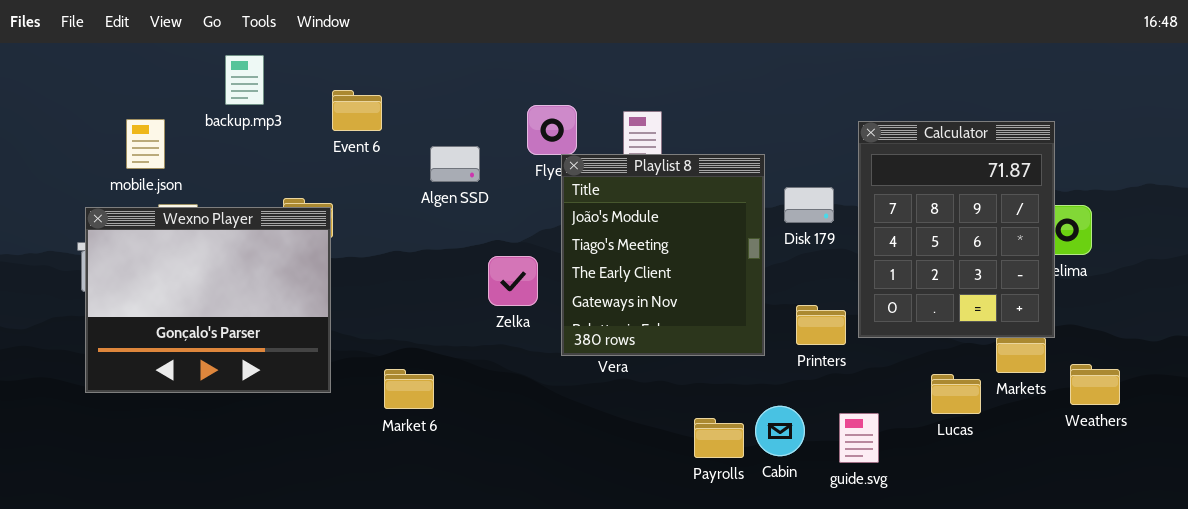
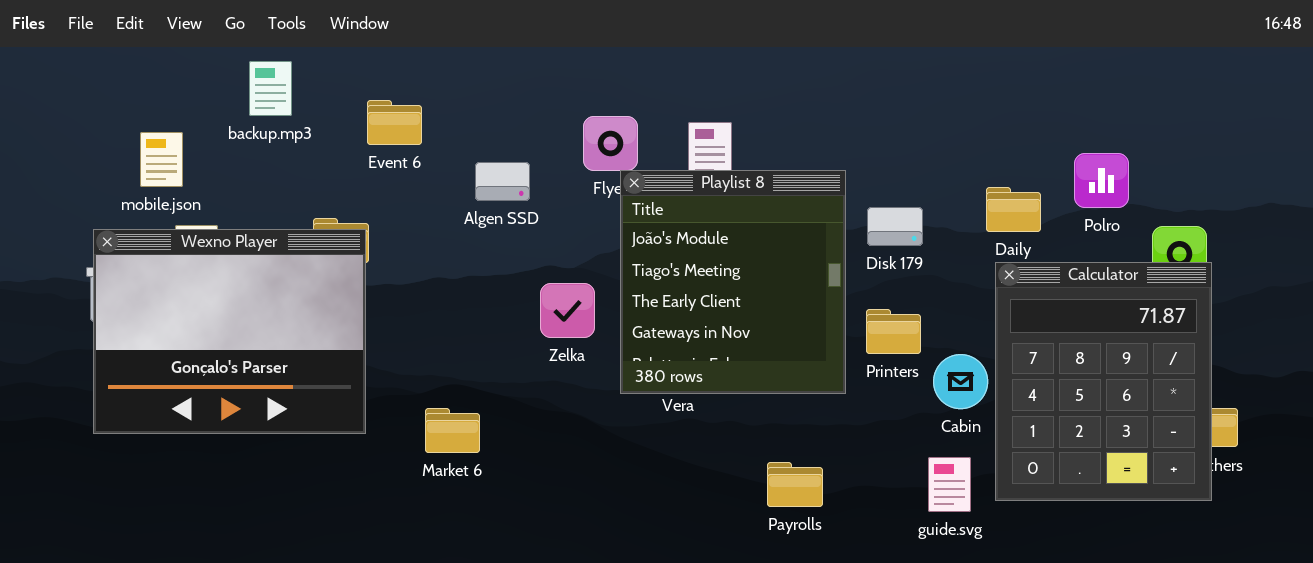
Calculator: [858,121,1055,338] -> [995,262,1212,501], moved
Printers: [796,305,846,345] -> [866,309,921,354], moved
Cabin: [755,406,805,456] -> [933,354,988,409], moved

